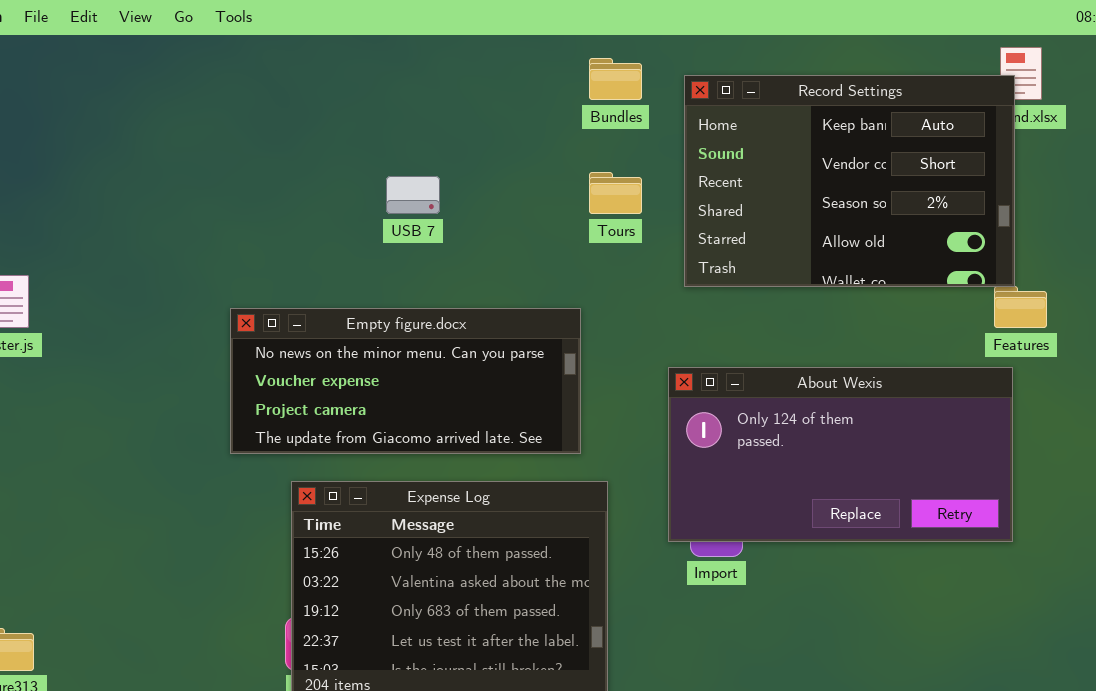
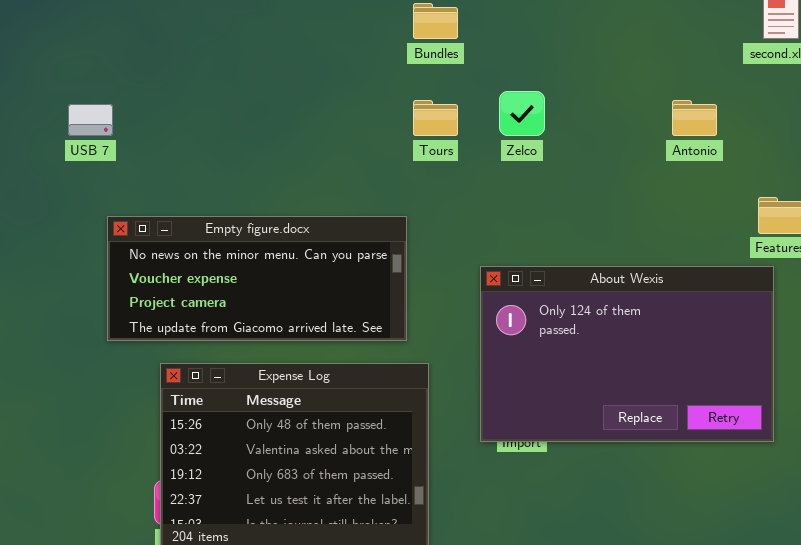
Record Settings: [684,75,1015,287] -> none, closed
USB 7: [386,176,440,214] -> [68,104,113,136], moved
About Wexis: [668,367,1013,542] -> [480,266,774,442], resized

